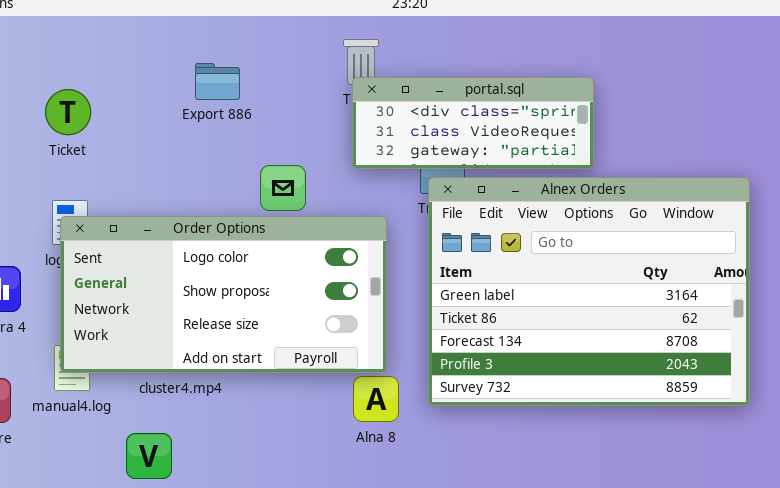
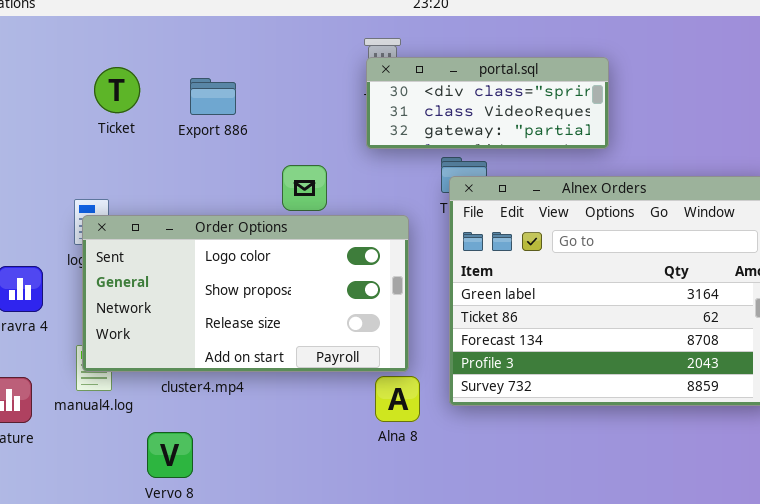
Export 886: [195,63,240,100] -> [190,78,236,115], moved
portal.sql: [352,77,594,169] -> [366,57,609,149], moved
Ticket: [45,89,91,135] -> [94,67,140,113], moved

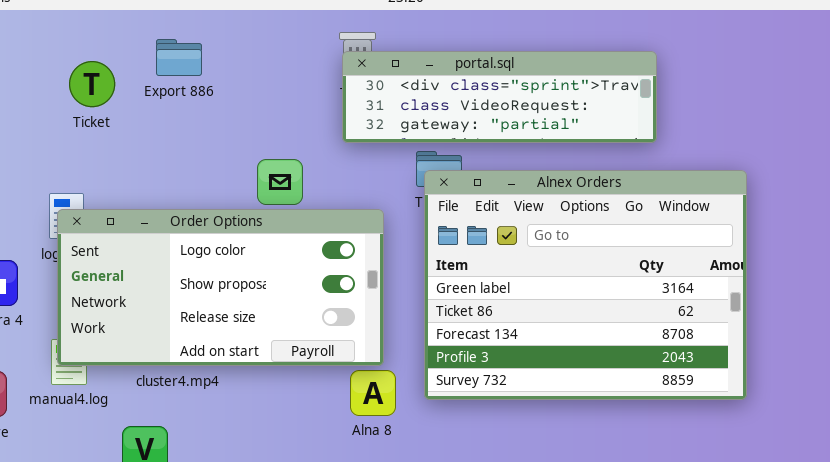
portal.sql: [366,57,609,149] -> [342,51,657,143], resized
Export 886: [190,78,236,115] -> [156,39,202,76], moved

